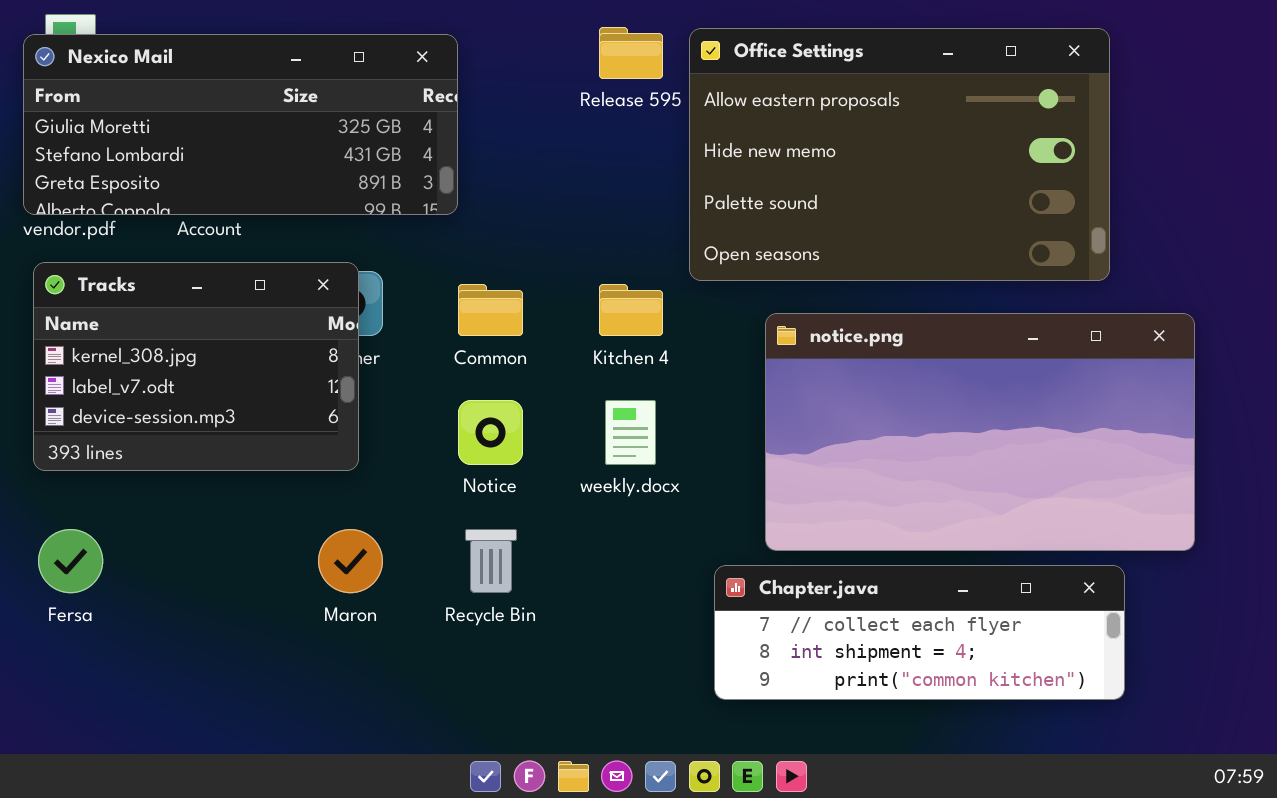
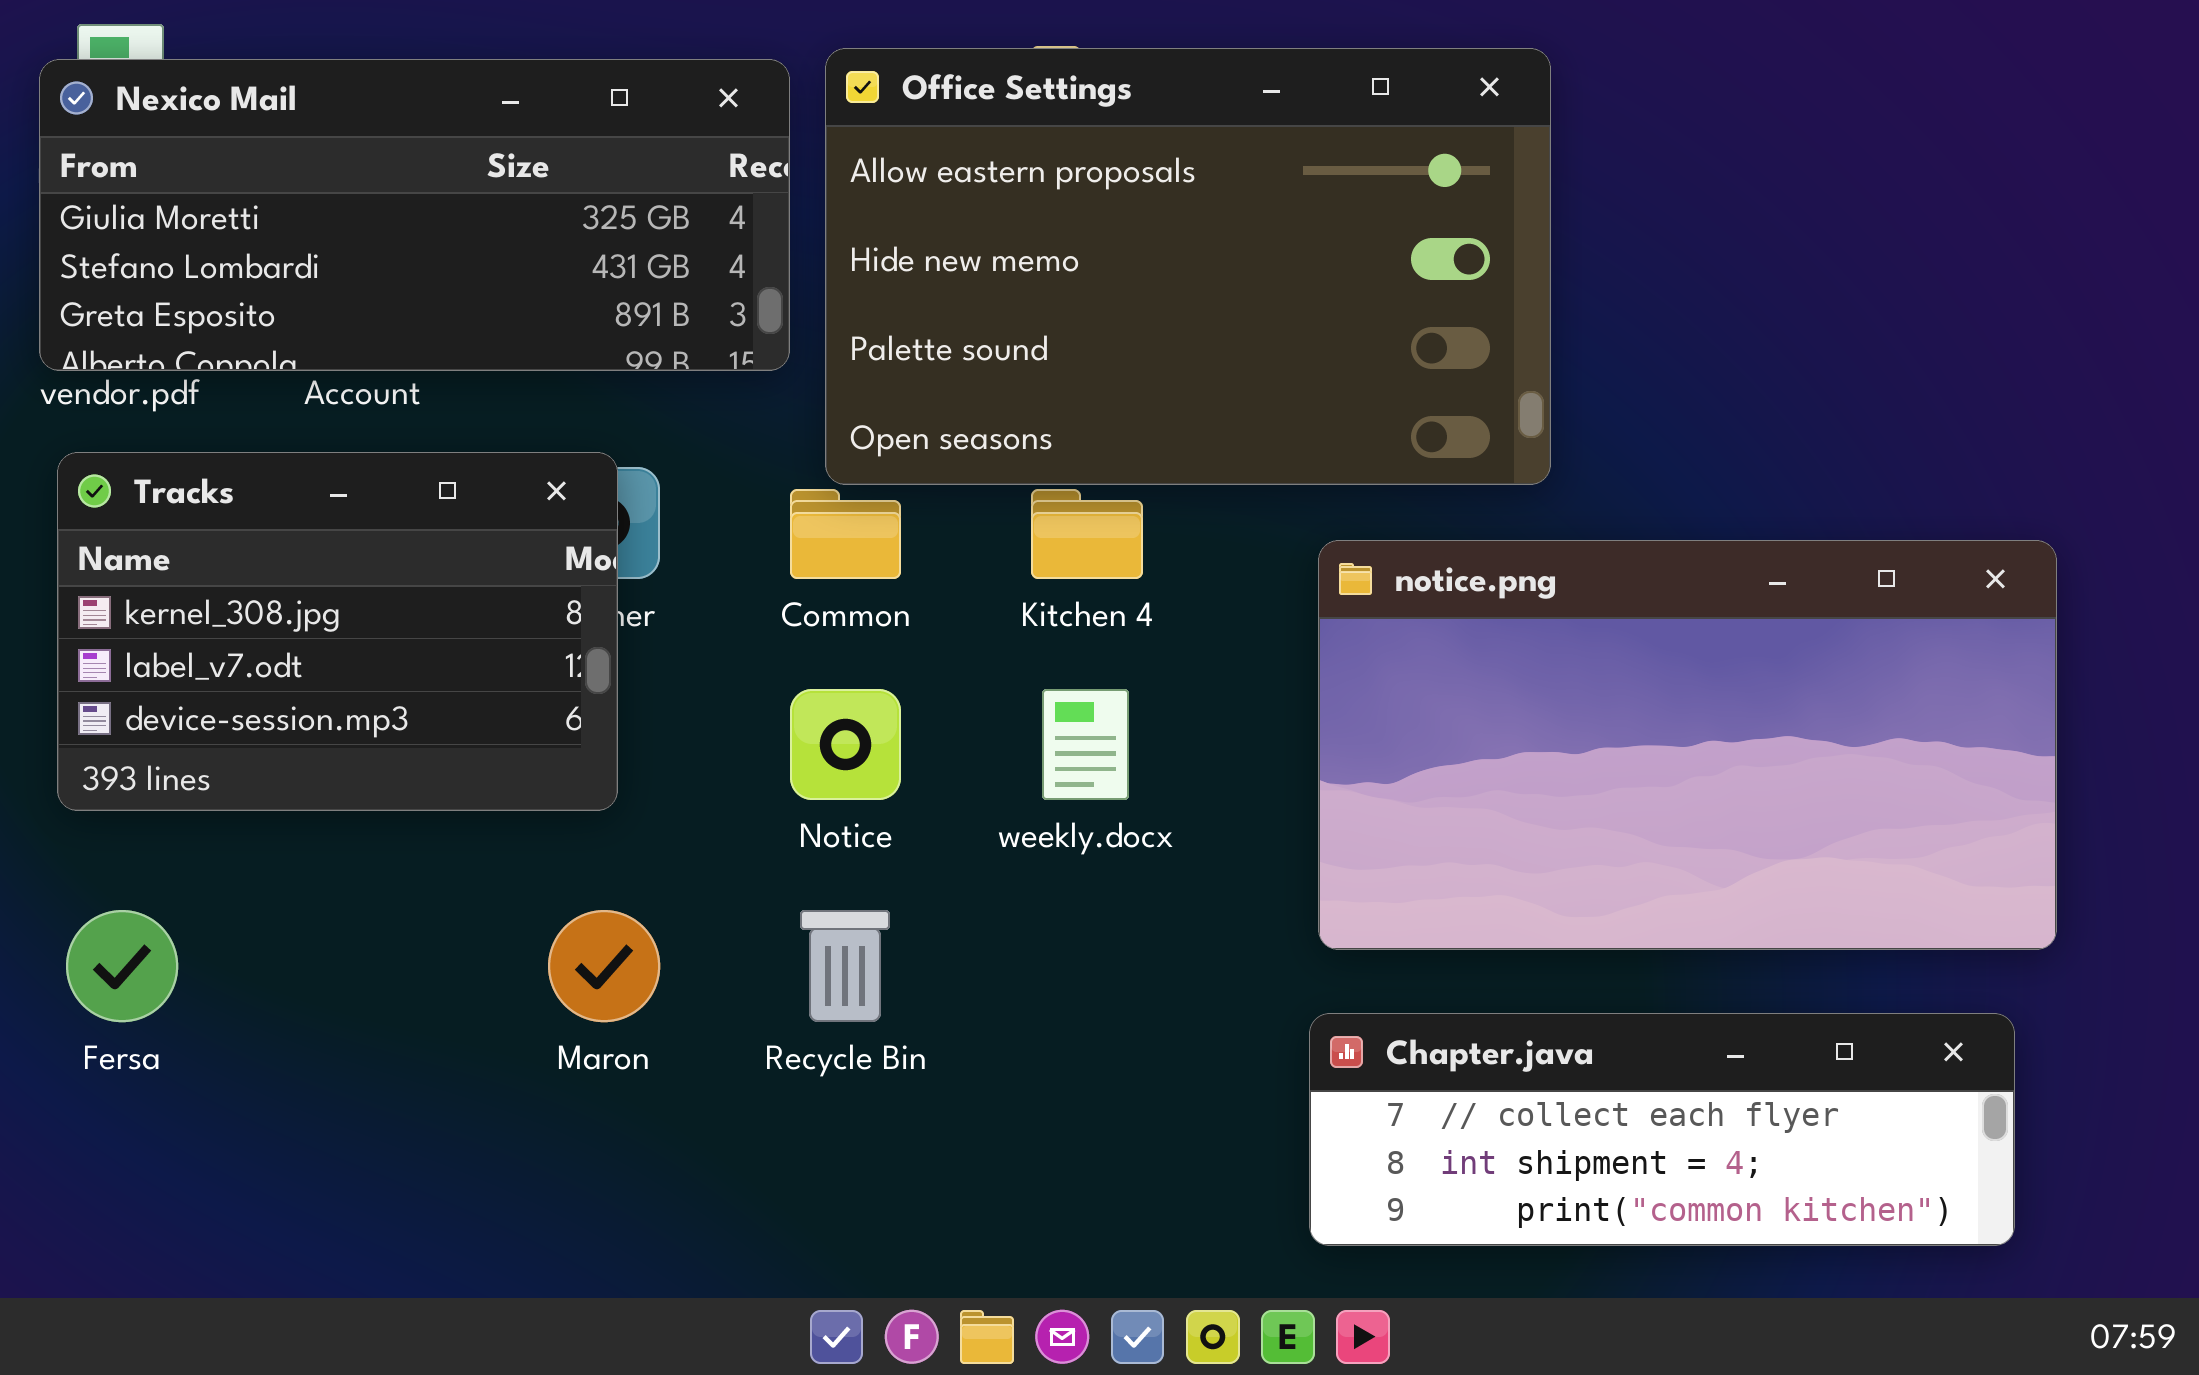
Office Settings: [689,28,1110,281] -> [825,48,1551,485], moved
Chapter.java: [714,565,1125,700] -> [1309,1013,2015,1246], moved

